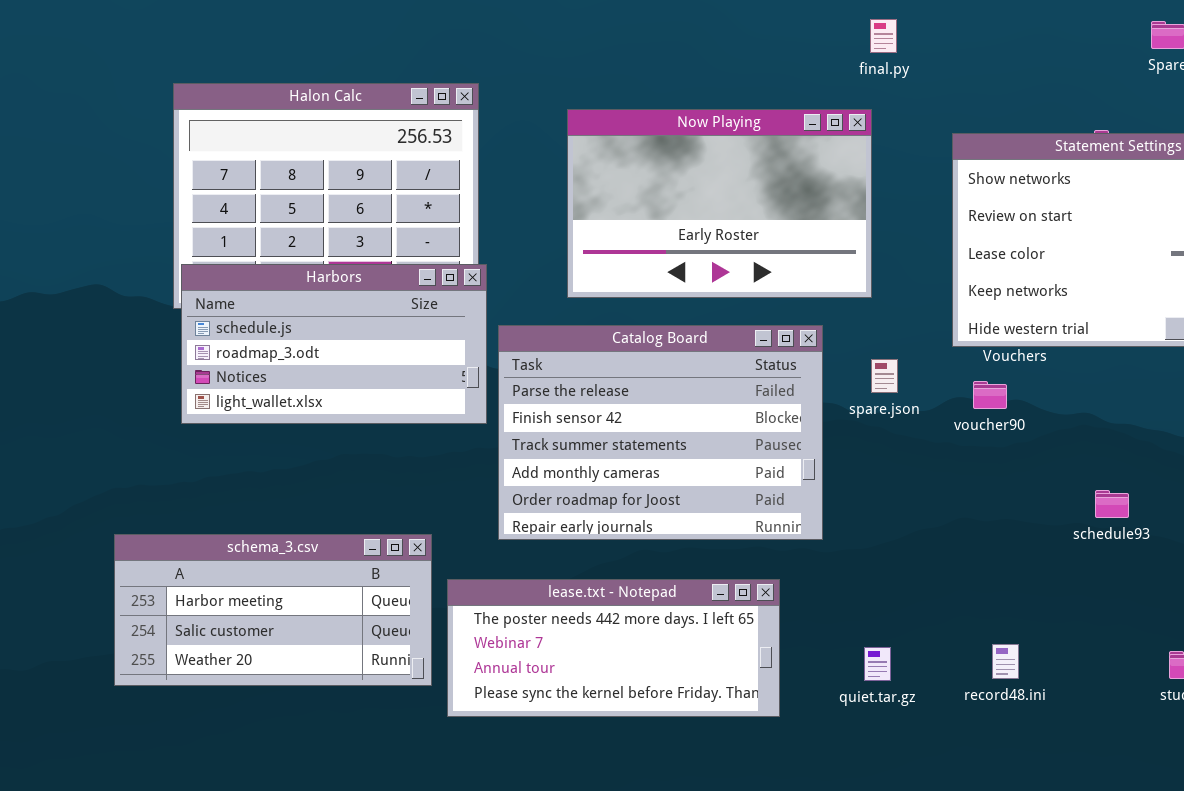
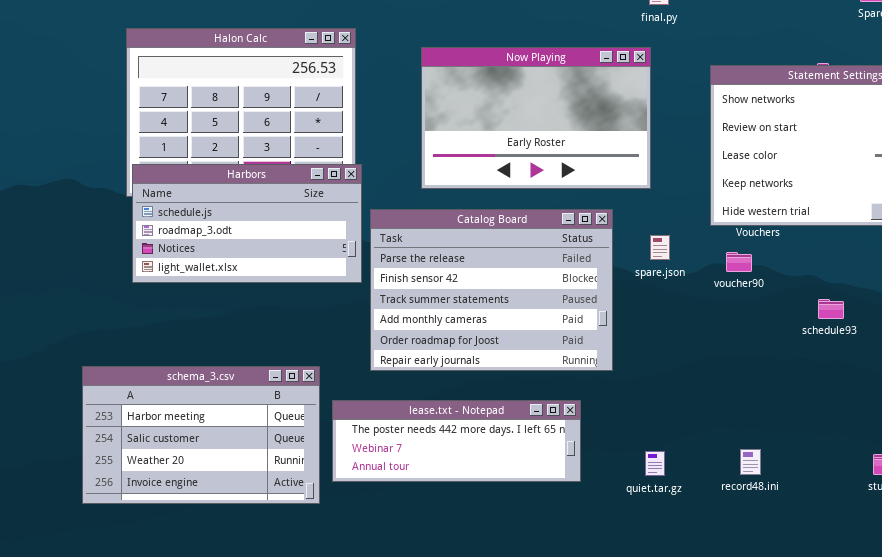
schedule93: [1095,490,1129,518] -> [818,299,844,319], moved
schema_3.csv: [114,534,432,686] -> [82,366,320,504], resized
lease.txt - Notepad: [447,579,780,717] -> [332,400,581,482], resized

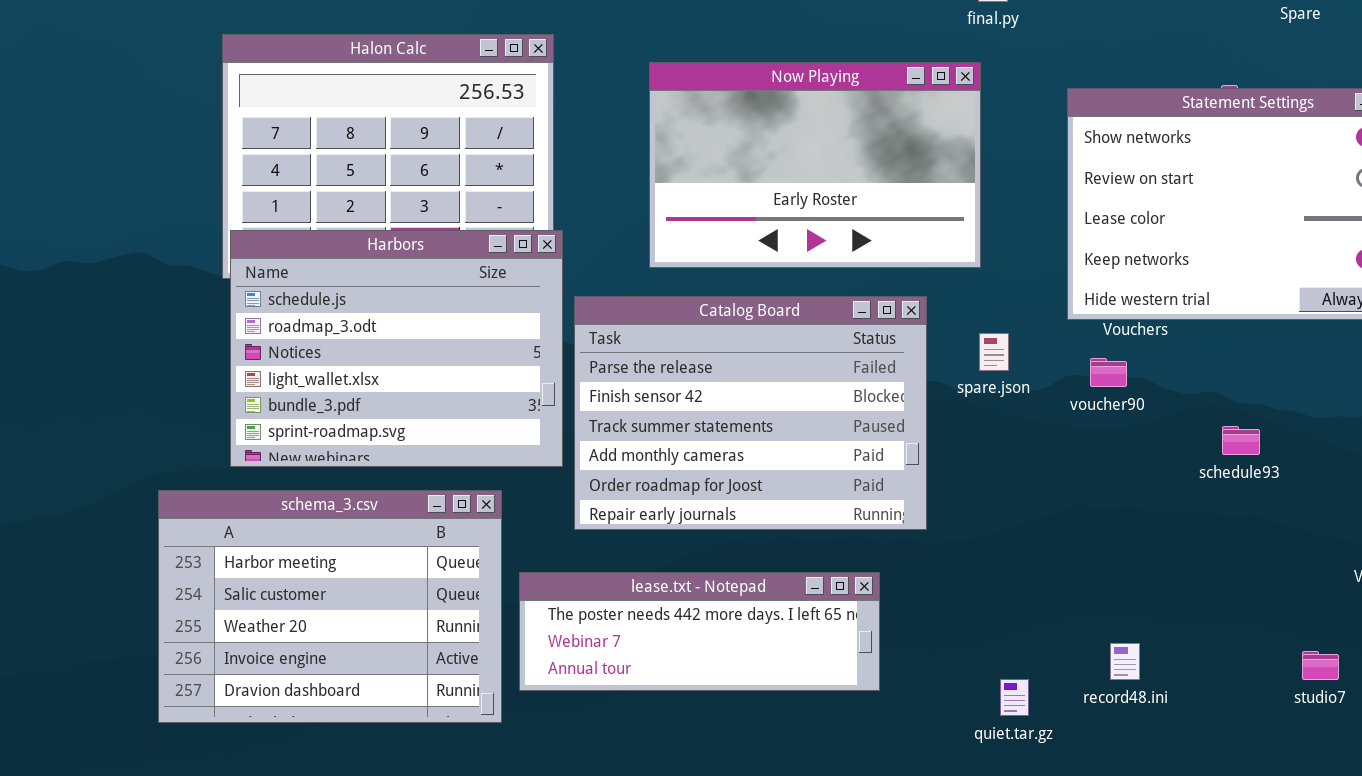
Harbors: [132,164,362,283] -> [230,230,563,467], resized
schema_3.csv: [82,366,320,504] -> [158,490,502,723], resized
quiet.tar.gz: [645,451,665,476] -> [1000,679,1029,716], moved

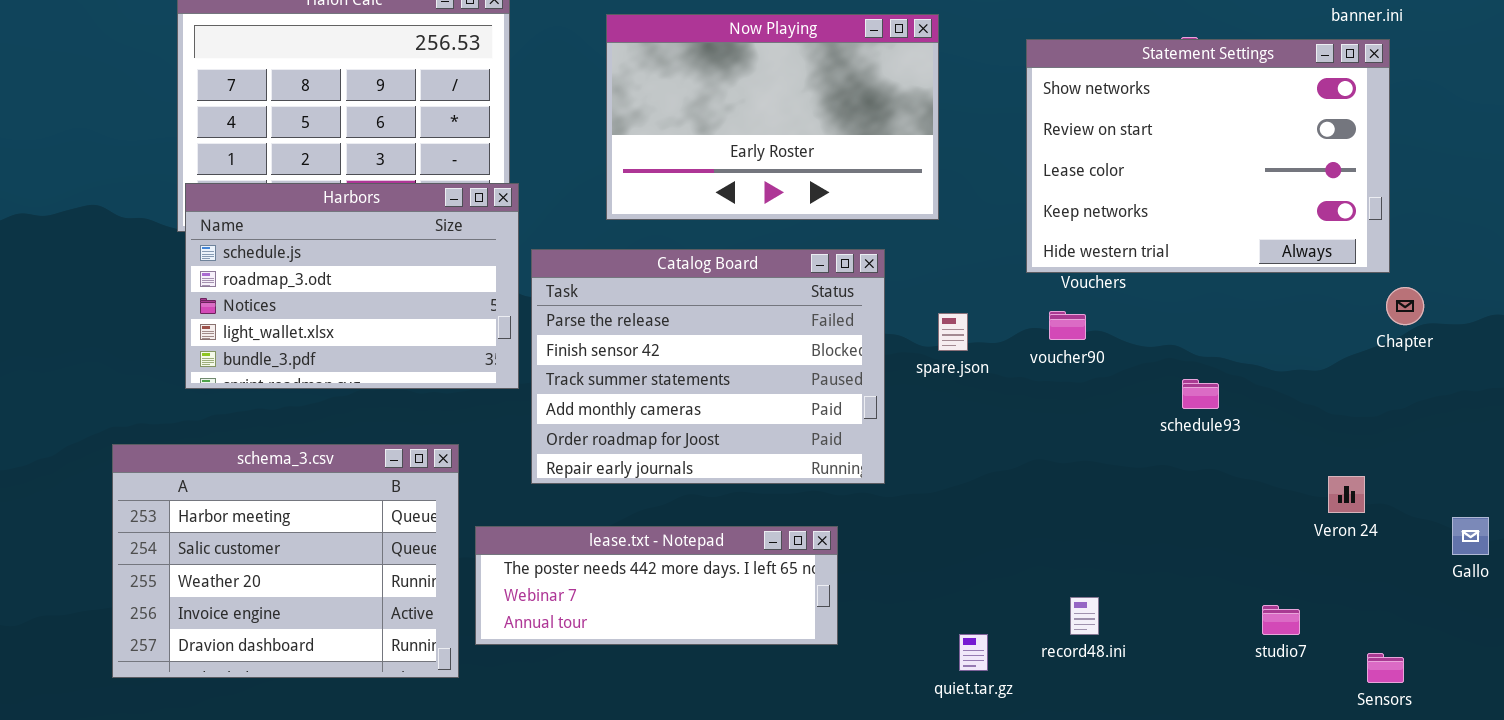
Harbors: [230,230,563,467] -> [185,183,519,389], resized
spare.json: [979,333,1009,371] -> [938,313,968,351], moved

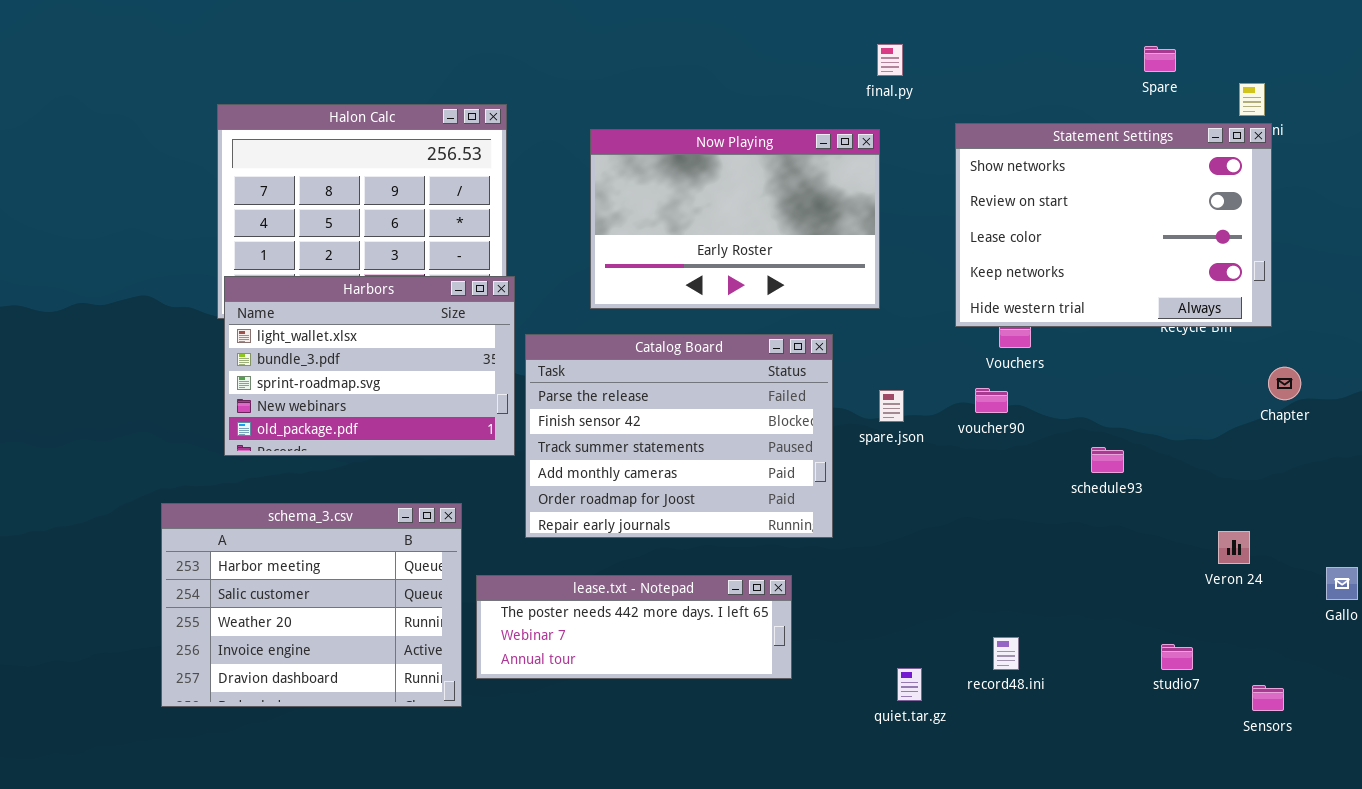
Statement Settings: [1026,39,1390,273] -> [955,123,1272,327], moved
Harbors: [185,183,519,389] -> [224,276,515,456], scrolled down 3 rows

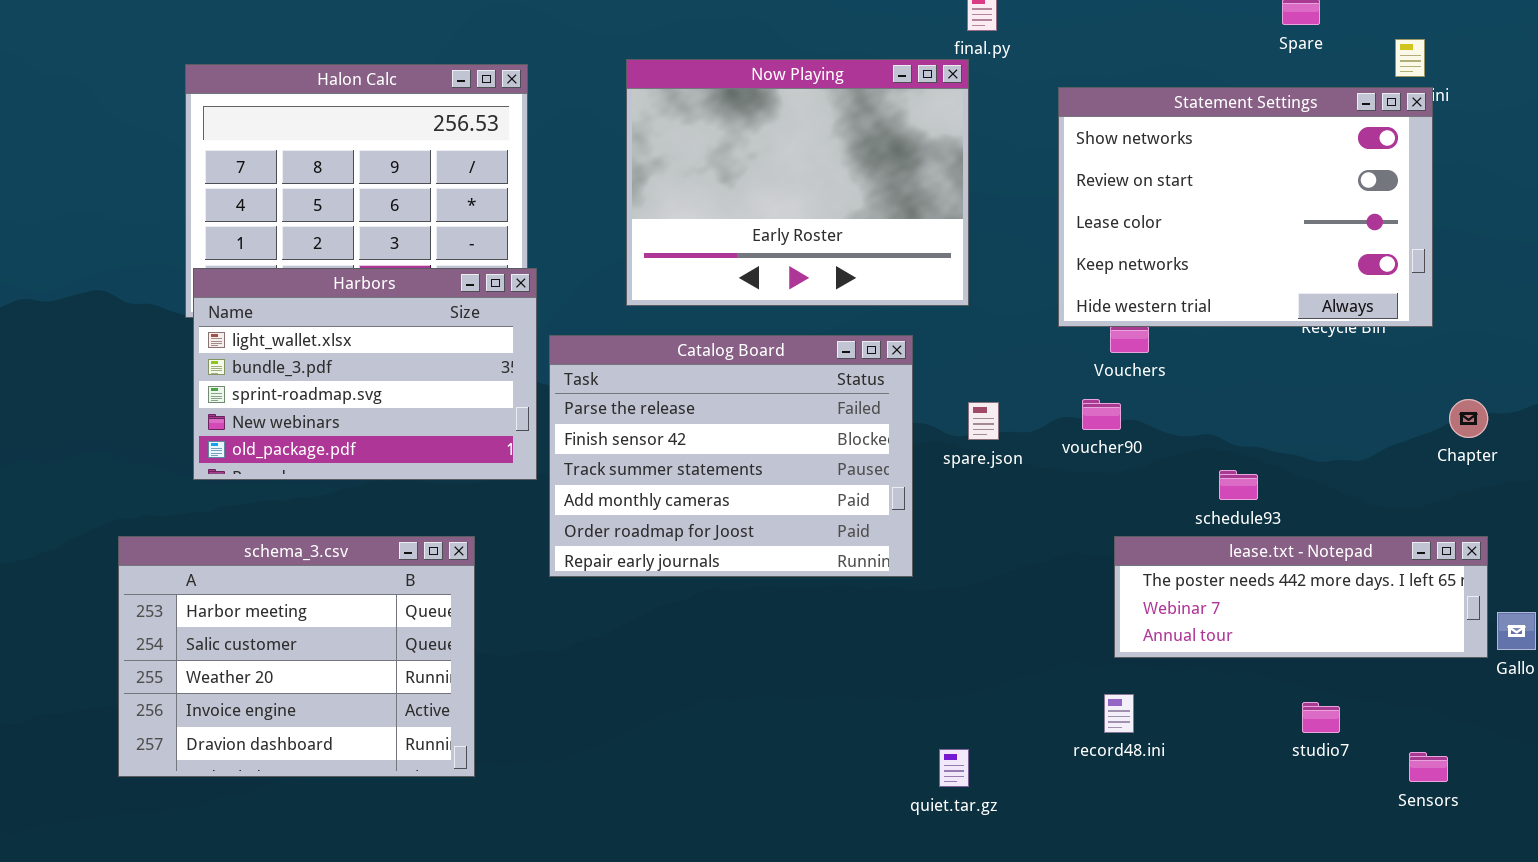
Now Playing: [590,129,880,309] -> [626,59,969,306], resized
Chapter: [1268,367,1301,400] -> [1449,399,1488,438], moved
lease.txt - Notepad: [476,575,792,679] -> [1114,536,1488,658], moved
quiet.tar.gz: [897,668,922,701] -> [939,749,969,787], moved

